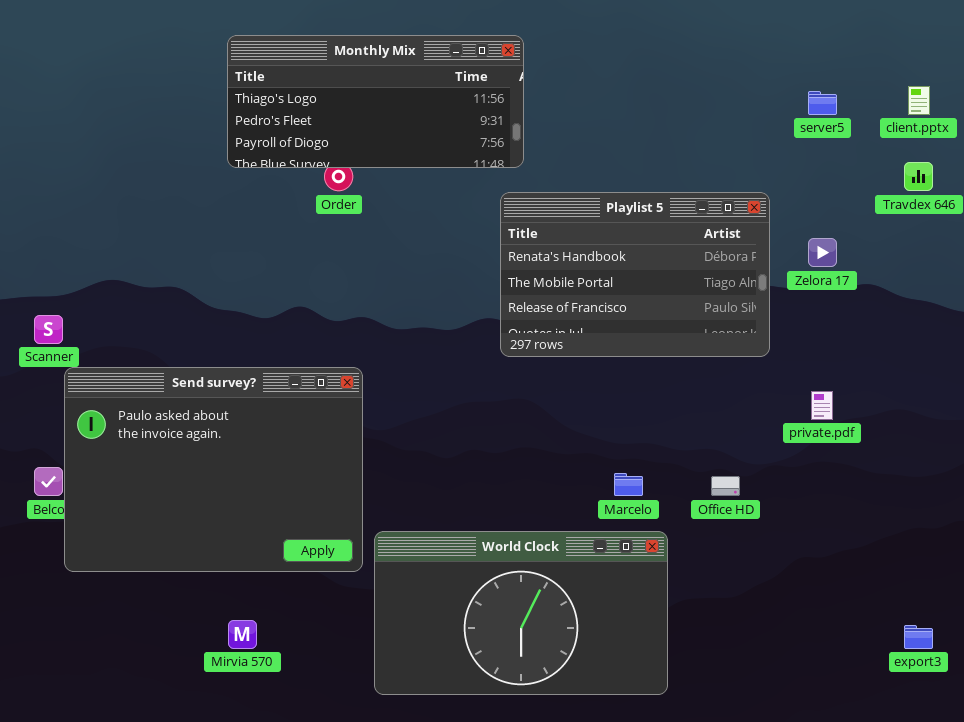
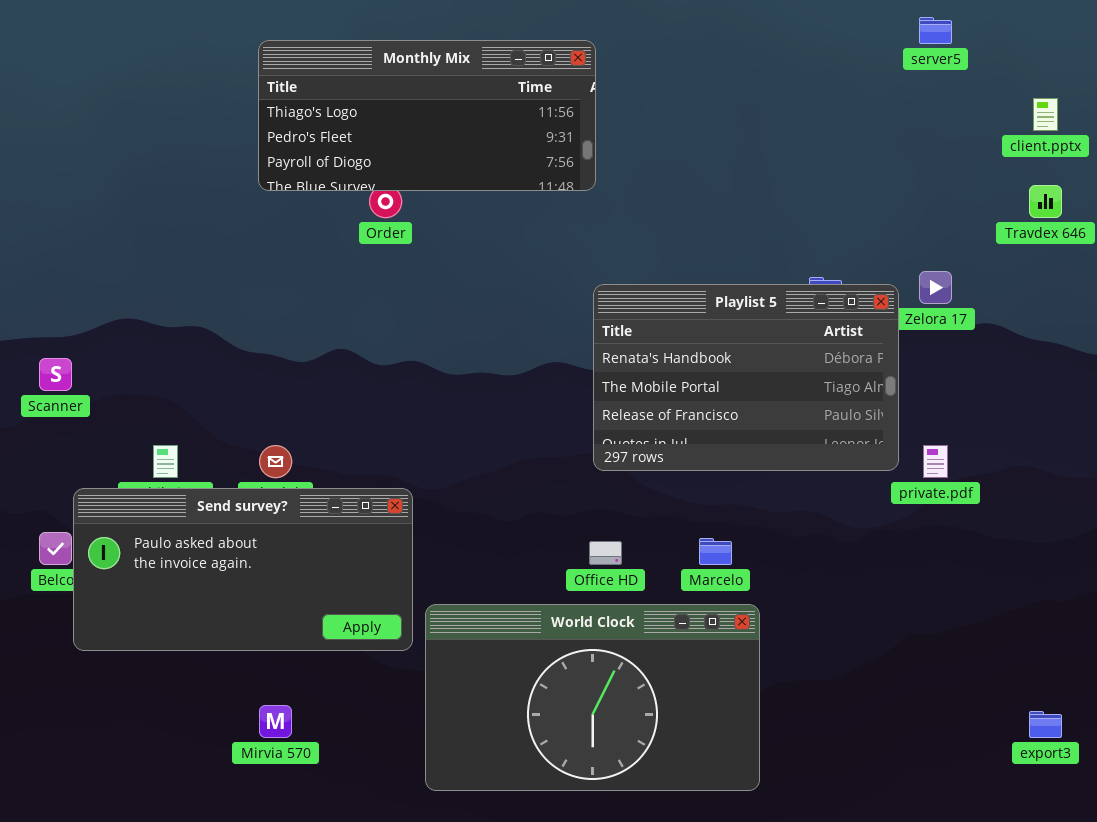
server5: [808,91,837,115] -> [919,17,952,44], moved
Playlist 5: [500,192,770,357] -> [593,284,899,471], moved
Send survey?: [64,367,363,572] -> [73,488,413,651], resized
Office HD: [711,476,740,496] -> [589,541,622,565], moved

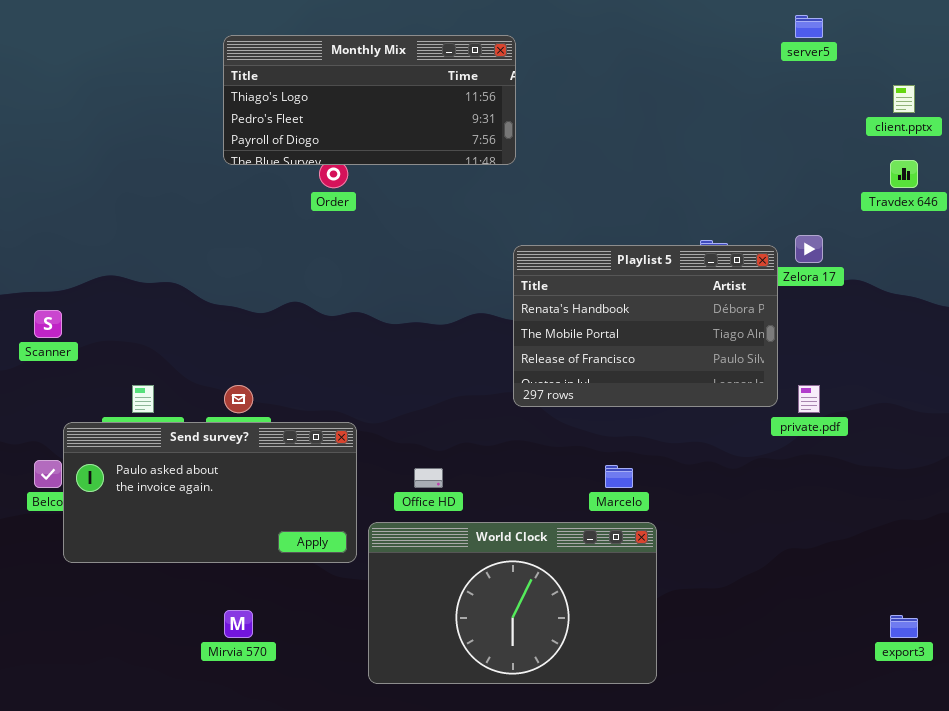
Office HD: [589,541,622,565] -> [414,468,443,488], moved

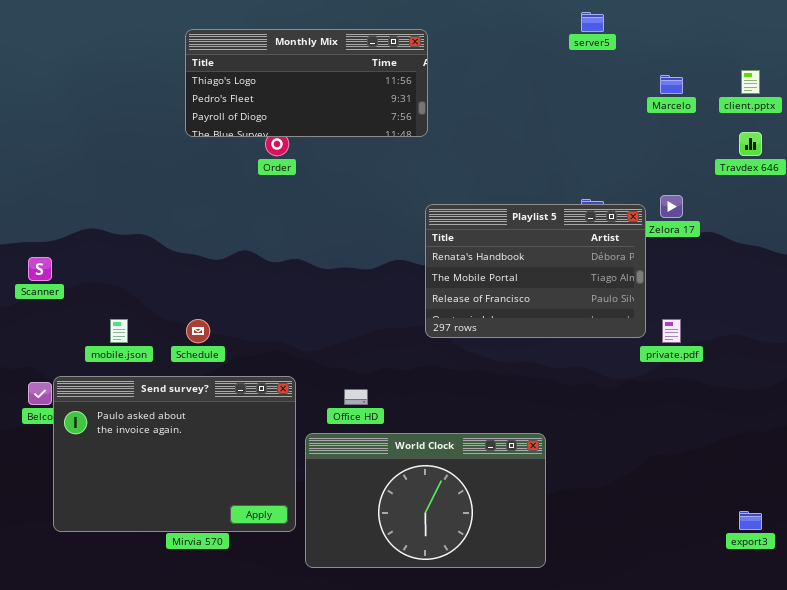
server5: [795,15,823,38] -> [581,12,604,32], moved
Send survey?: [63,422,357,563] -> [53,376,296,532], moved, resized
Marcelo: [605,465,633,488] -> [660,75,683,94], moved

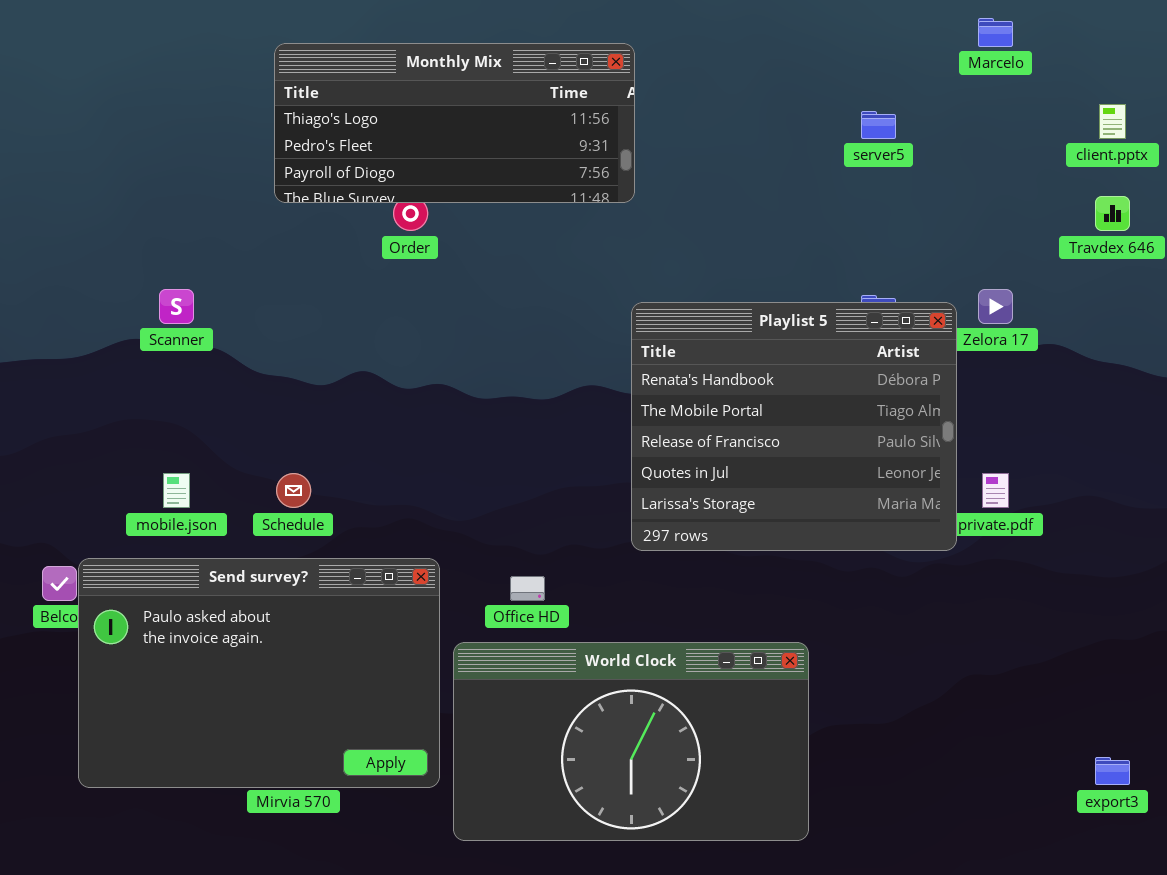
server5: [581,12,604,32] -> [861,111,896,139], moved
Marcelo: [660,75,683,94] -> [978,18,1013,47], moved
Playlist 5: [425,204,646,338] -> [631,302,957,551], resized
Scanner: [28,257,52,281] -> [159,289,194,324], moved

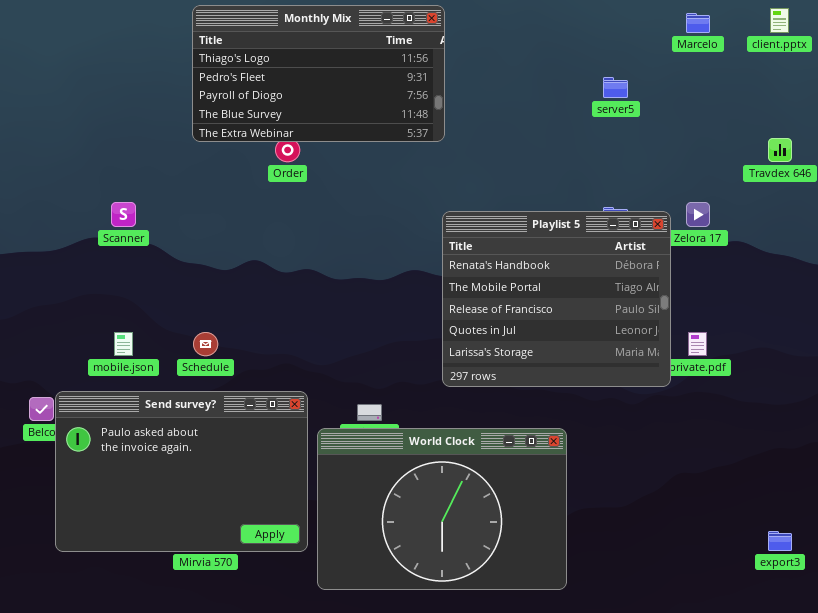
Monthly Mix: [274,43,635,203] -> [192,5,445,142], resized
client.pptx: [1099,104,1126,139] -> [770,8,789,33], moved
World Clock: [453,642,809,841] -> [317,428,567,590], resized

